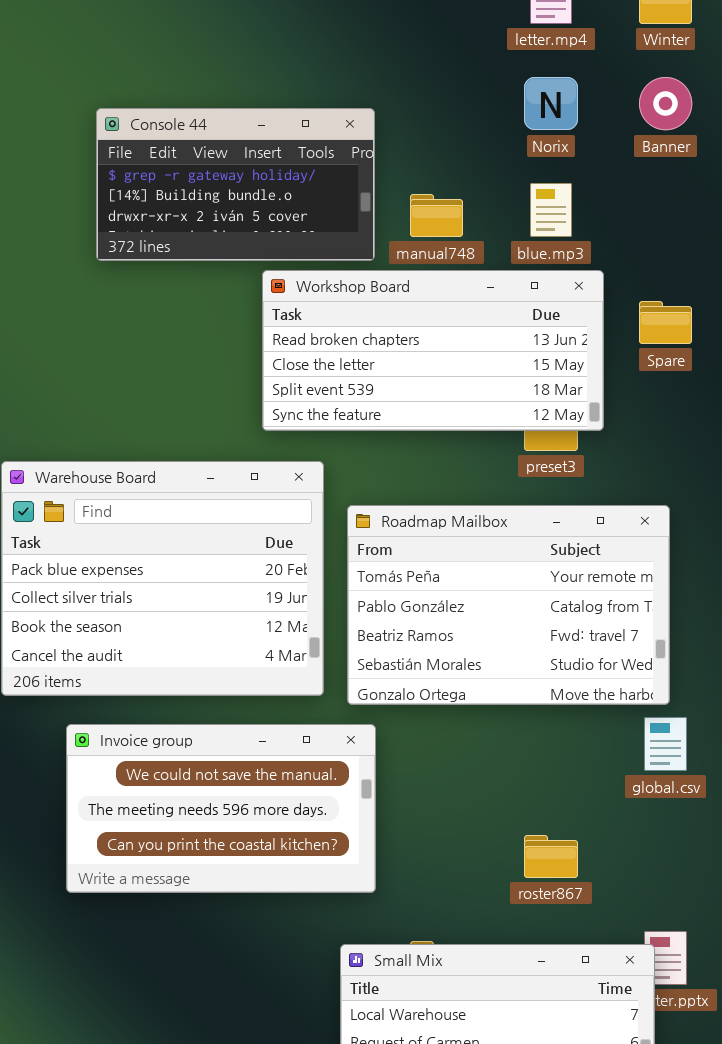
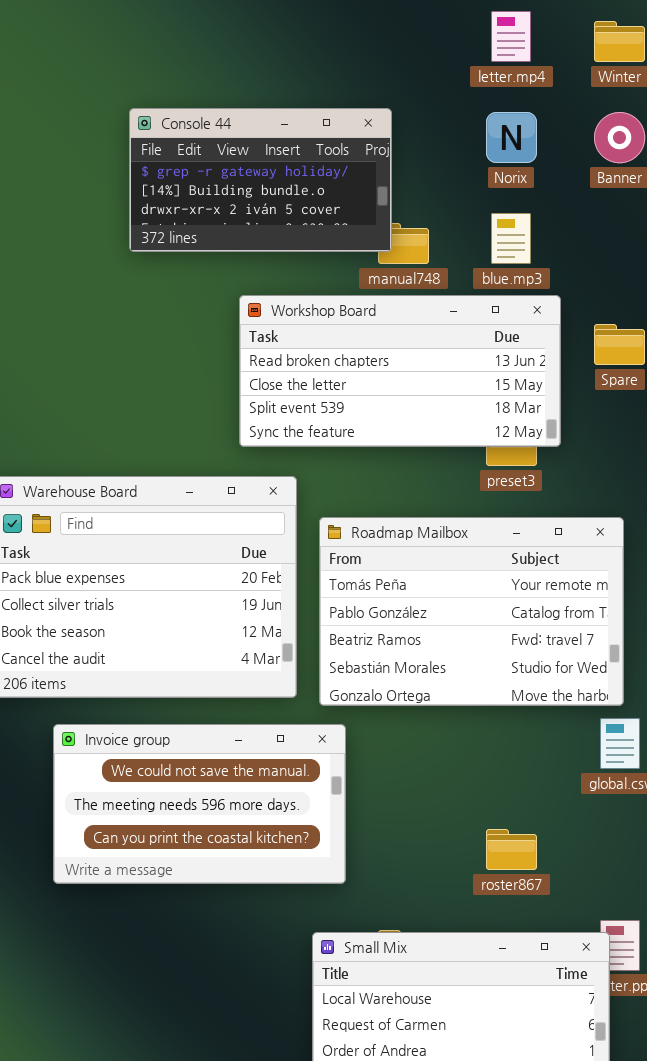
Console 44: [96,108,375,261] -> [129,108,392,252], moved

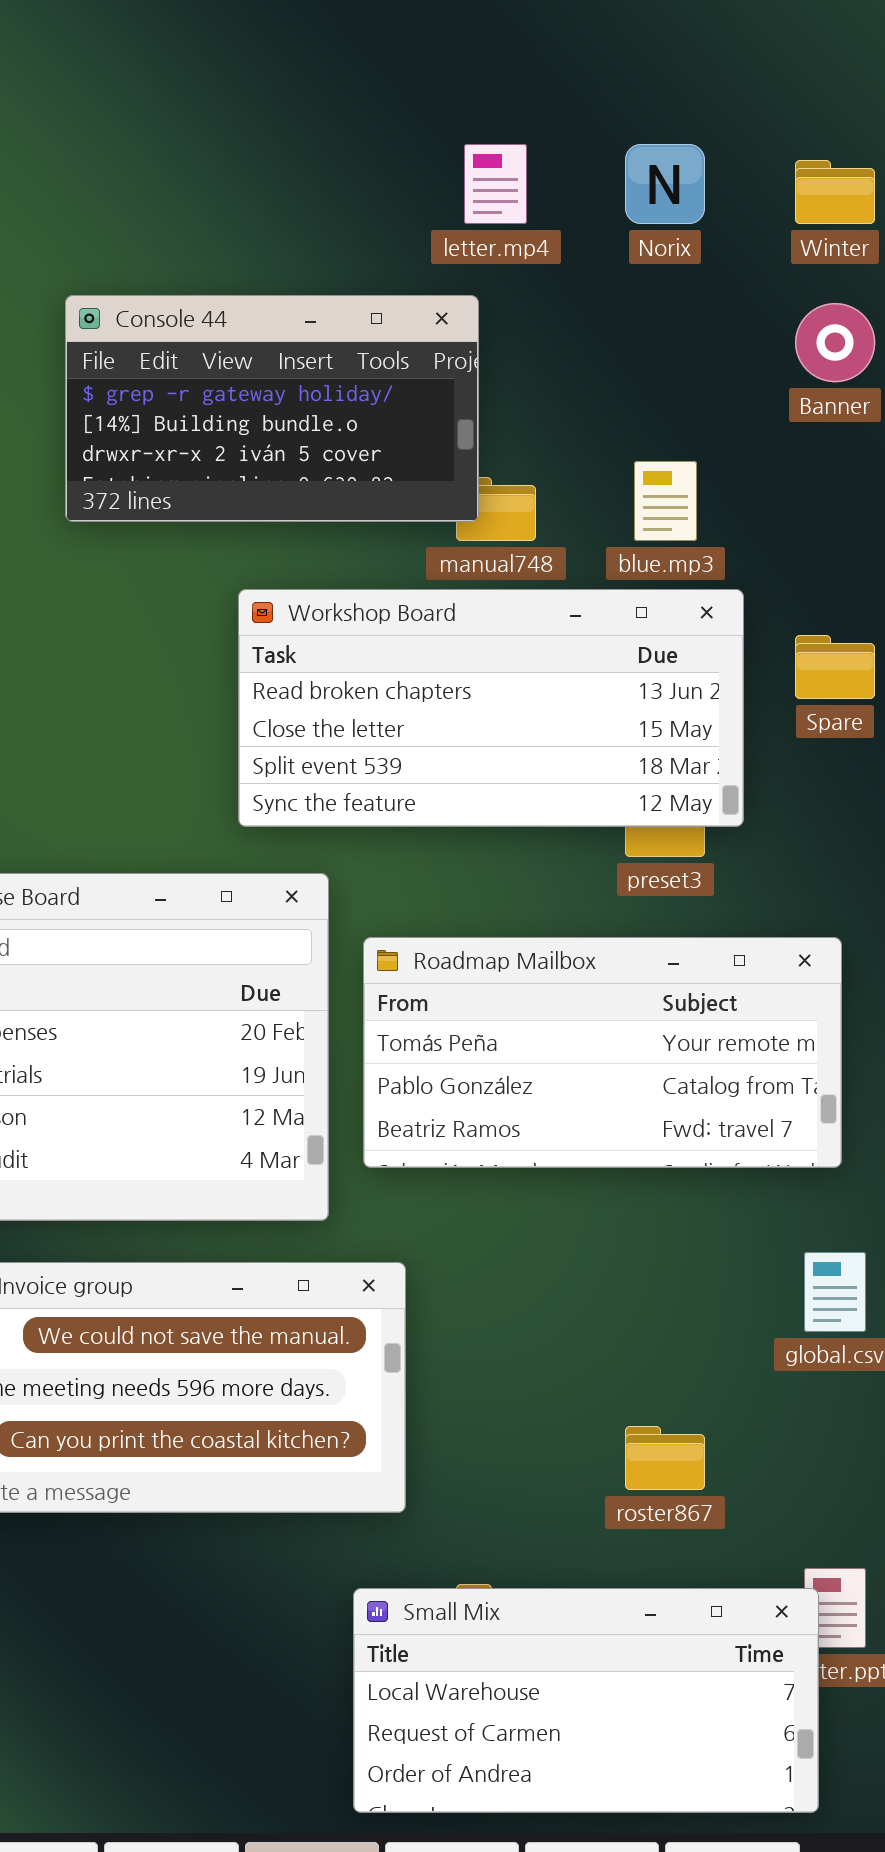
letter.mp4: [491,11,531,62] -> [464,144,527,224], moved
Norix: [486,112,537,163] -> [625,144,705,224], moved
Roadmap Mailbox: [319,517,624,706] -> [363,937,842,1168], resized

